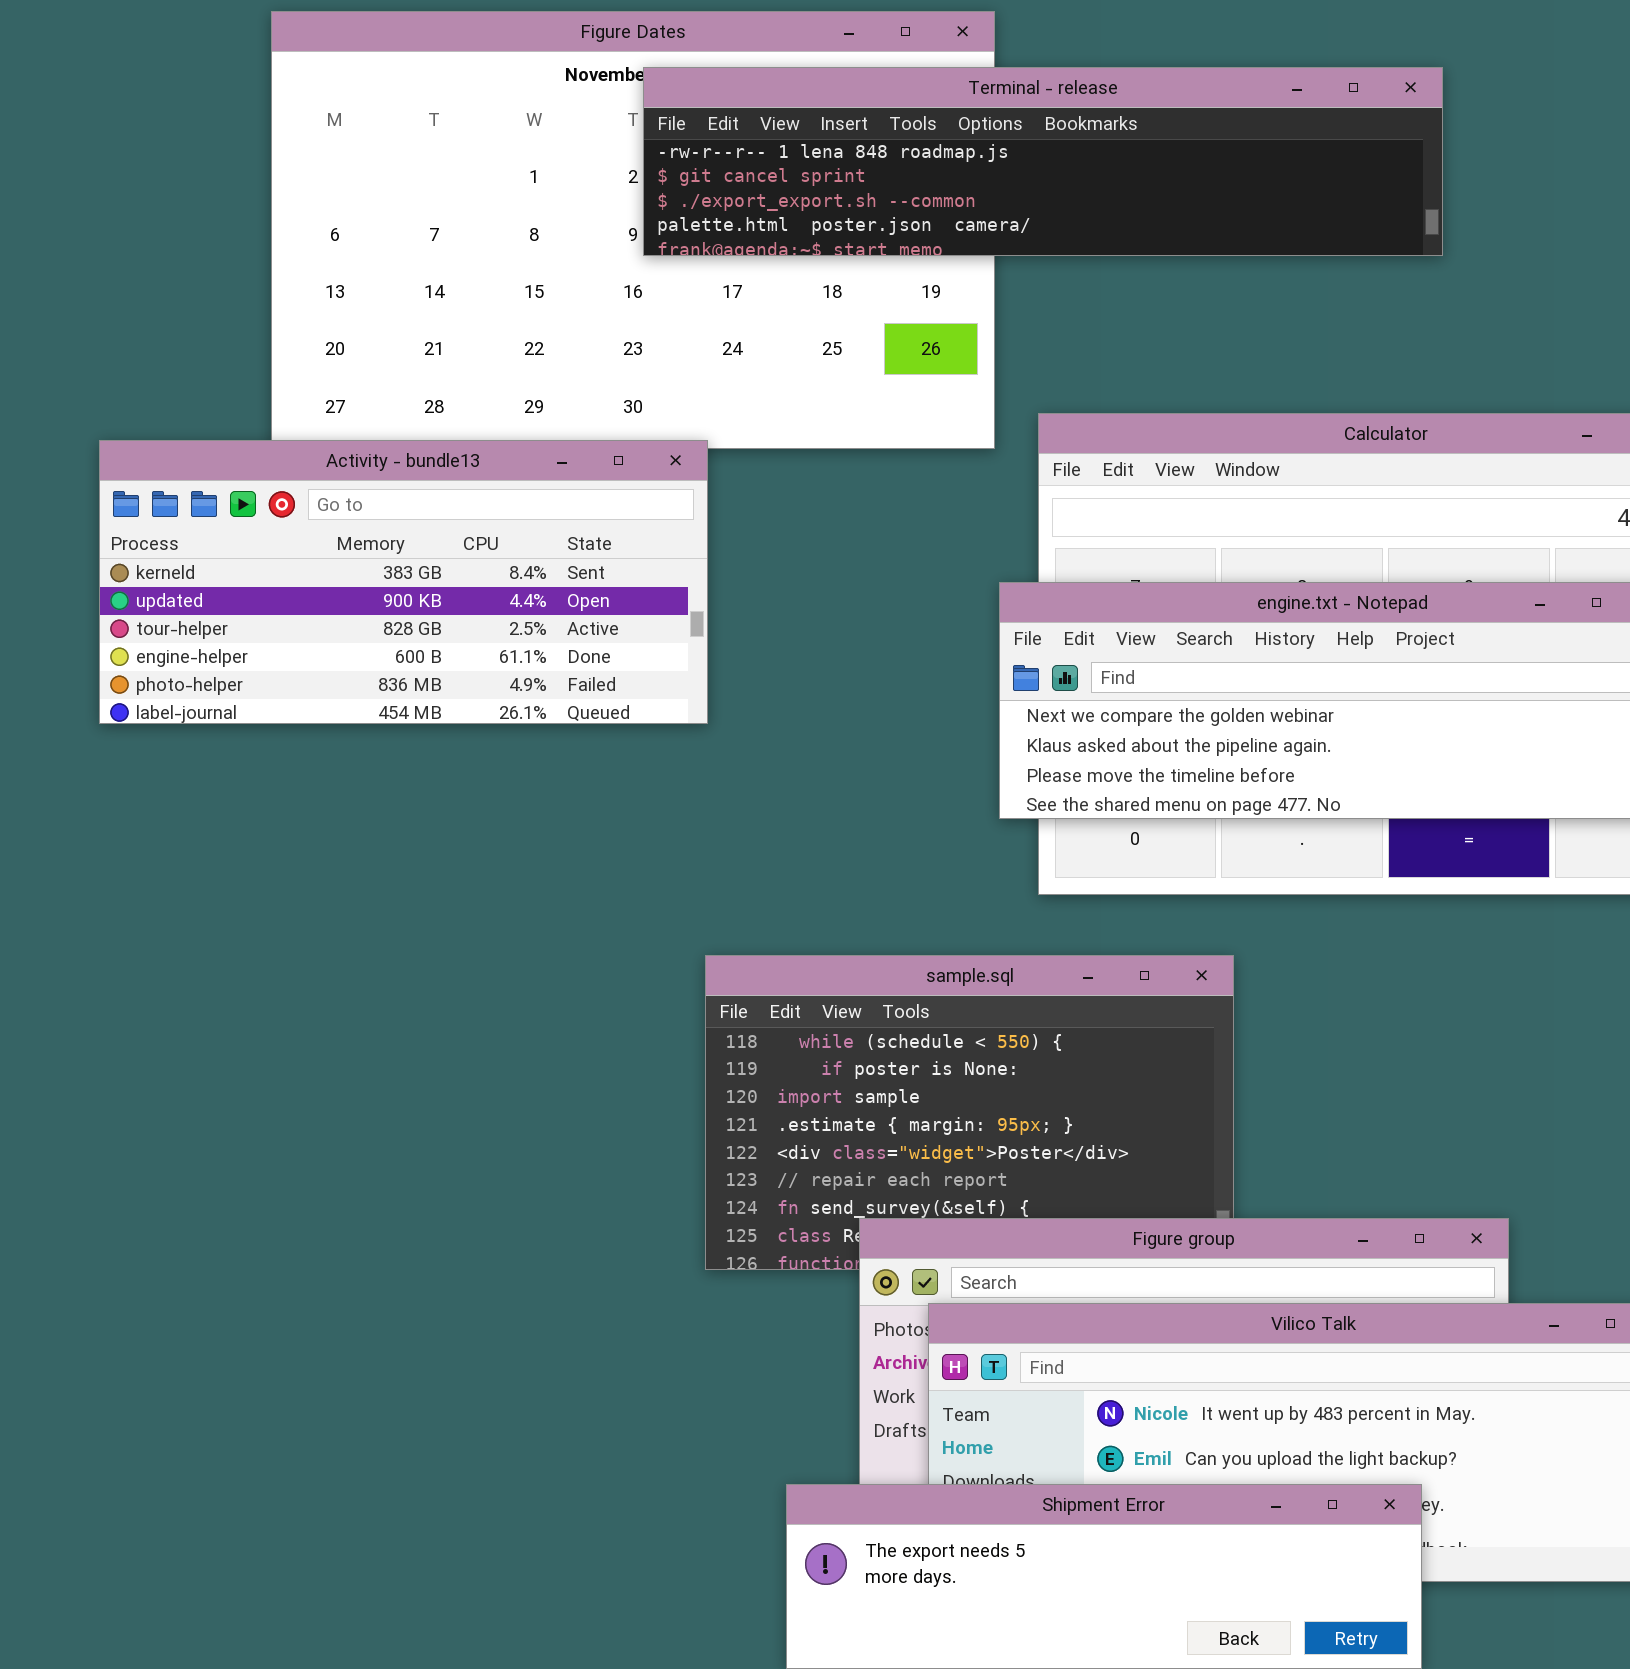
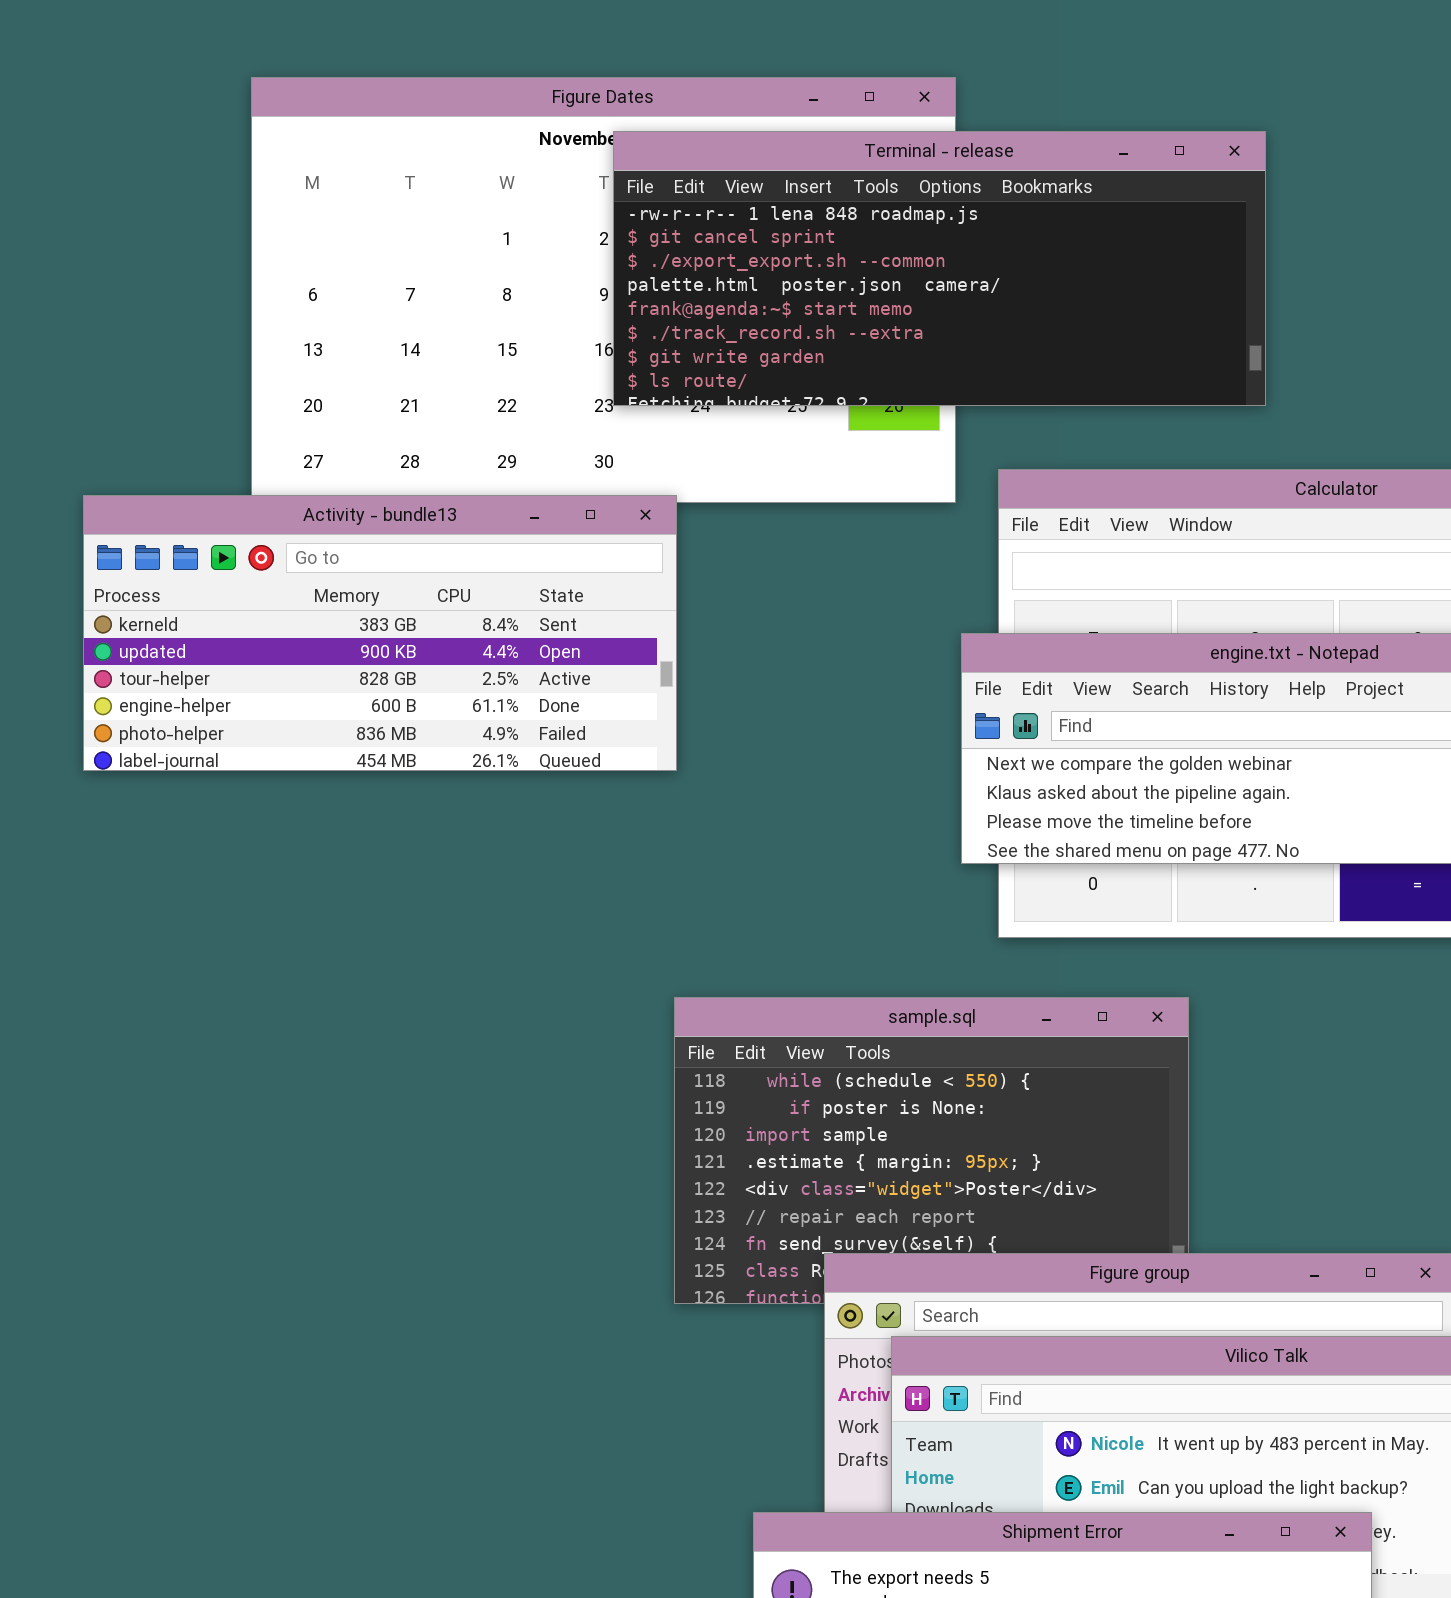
Terminal - release: [643,67,1443,256] -> [613,131,1266,406], resized

